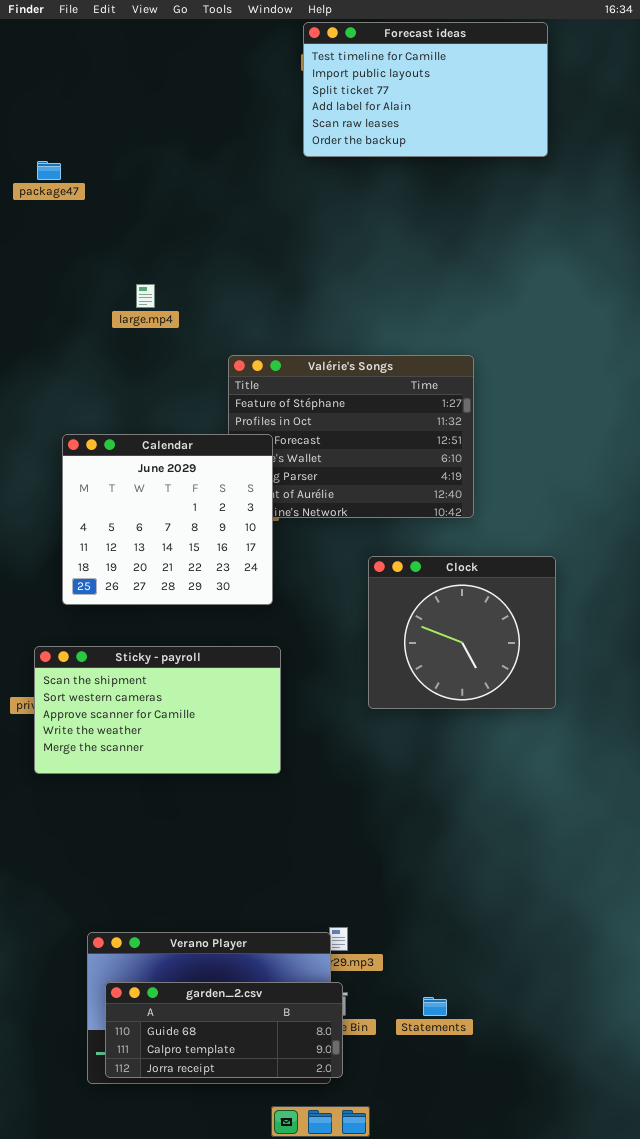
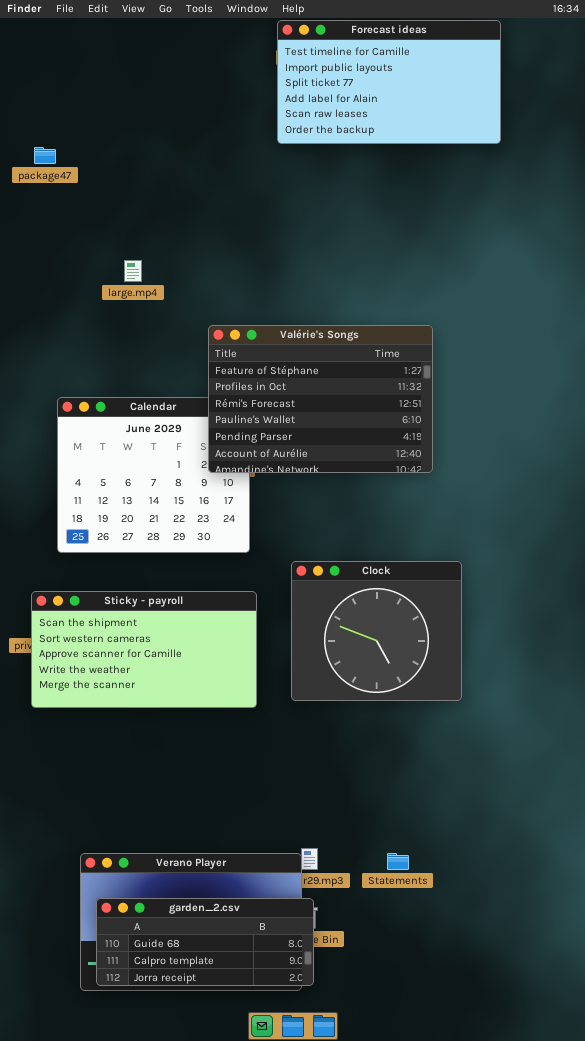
Valérie's Songs: [228,355,474,518] -> [208,325,433,473], raised
Clock: [368,556,556,709] -> [291,561,462,701], moved
Statements: [423,997,447,1016] -> [387,853,409,870], moved

